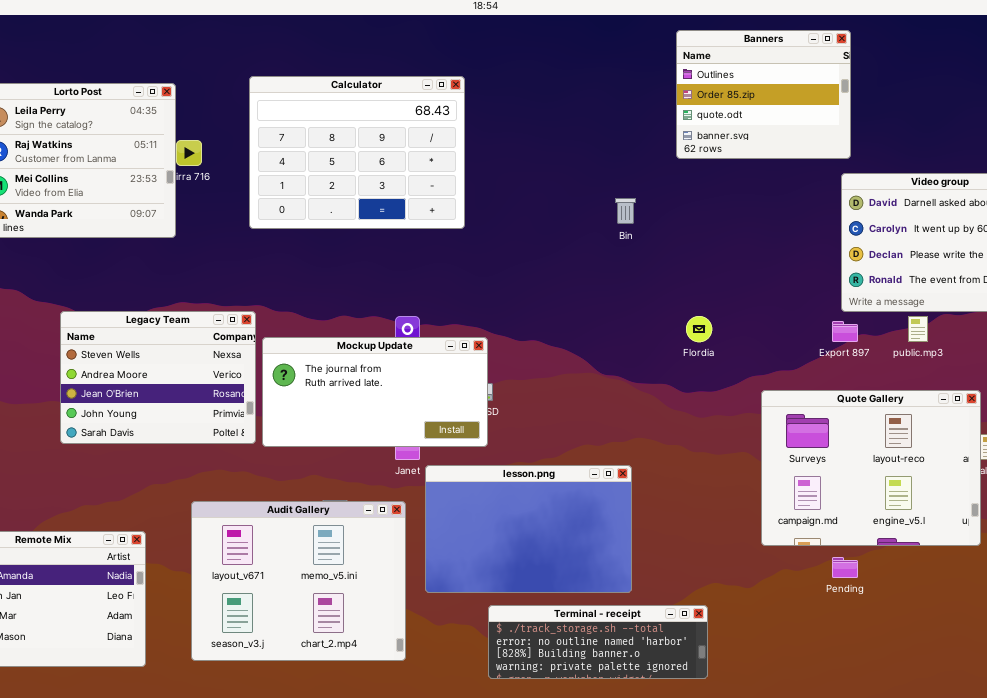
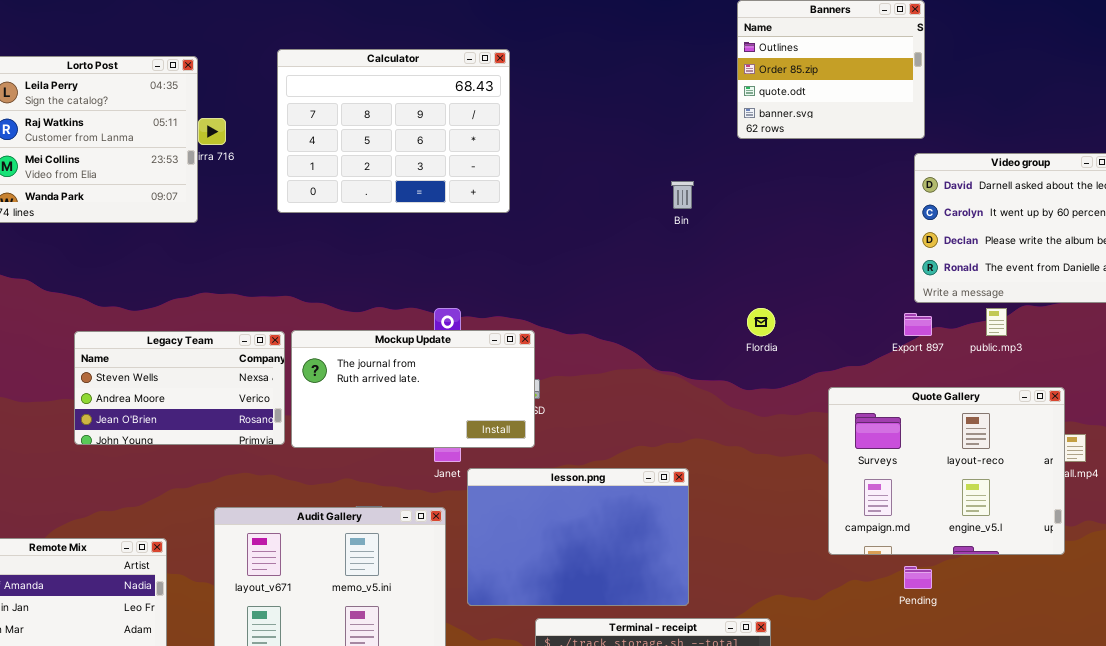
Legacy Team: [60,311,256,444] -> [74,331,285,445], resized

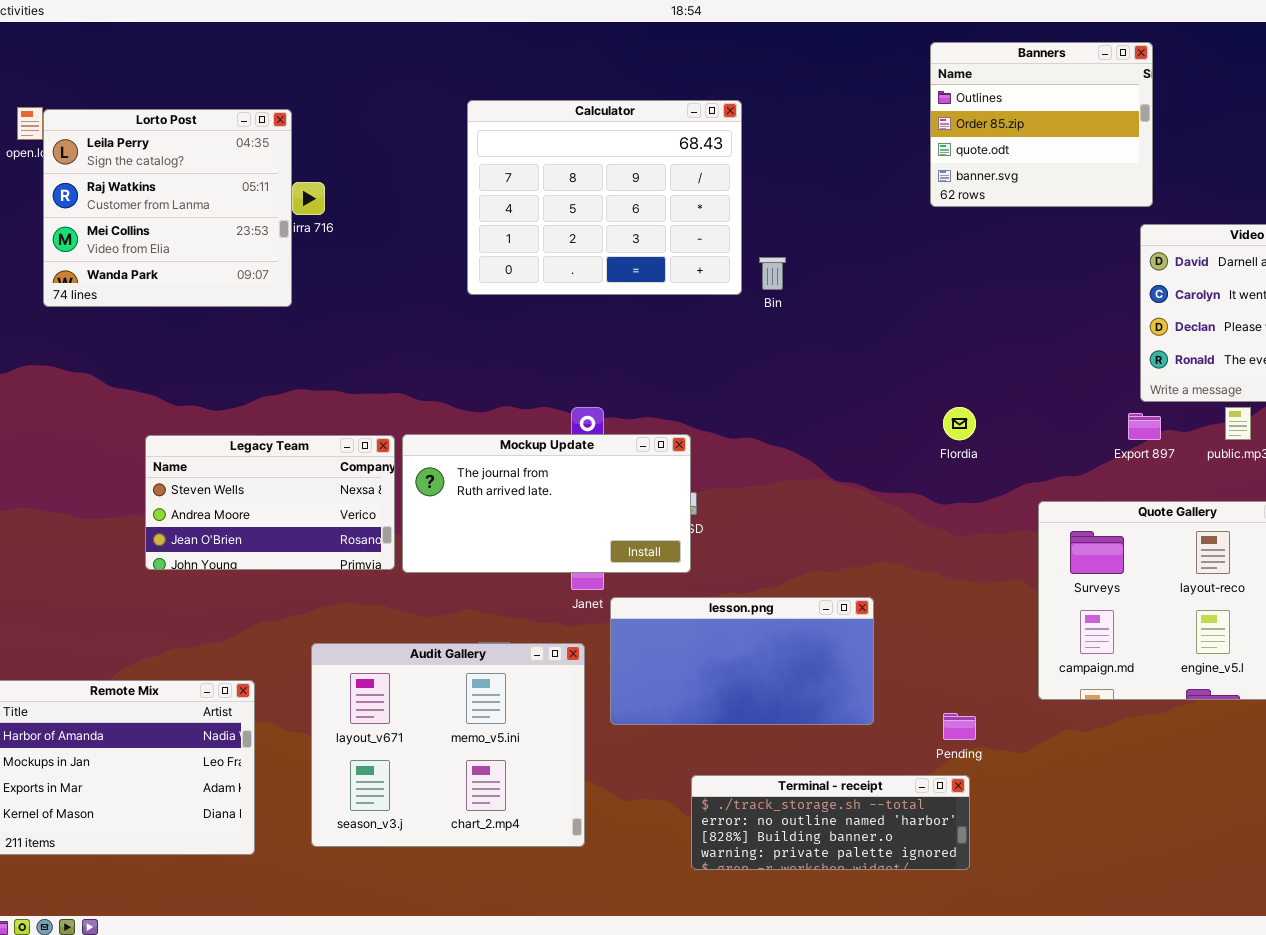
Calculator: [277,49,510,213] -> [467,100,742,295], moved
Bin: [671,181,694,209] -> [759,257,786,290], moved
lesson.png: [467,468,689,606] -> [610,597,874,725], resized
Pending: [904,566,932,589] -> [943,713,976,740], moved

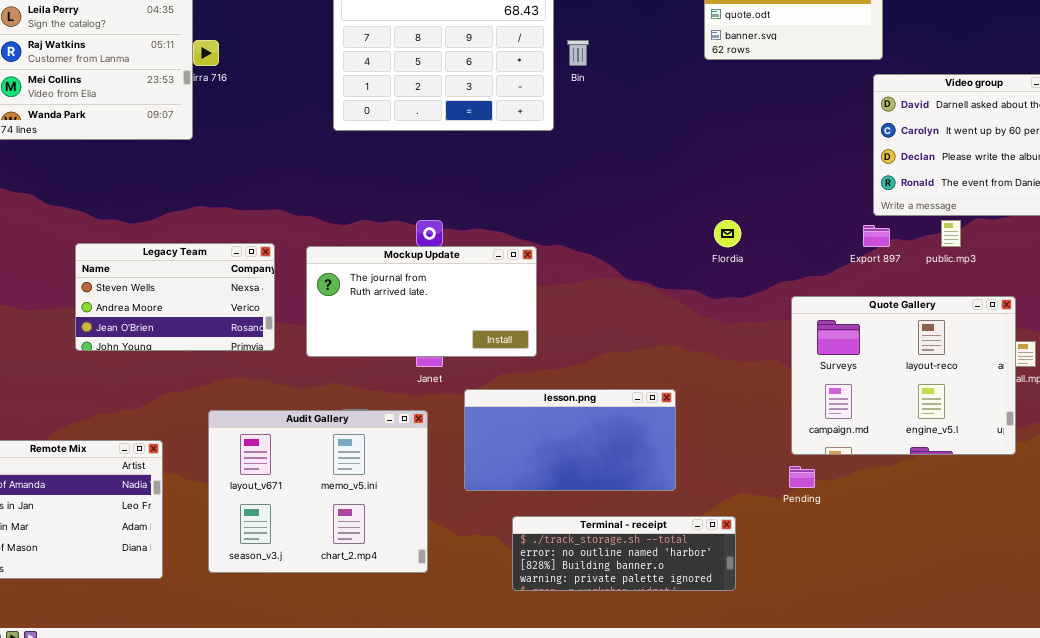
Bin: [759,257,786,290] -> [567,40,589,66], moved
Mockup Update: [402,434,691,573] -> [306,246,537,357], moved
lesson.png: [610,597,874,725] -> [464,389,676,491], moved
Pending: [943,713,976,740] -> [789,466,815,488], moved

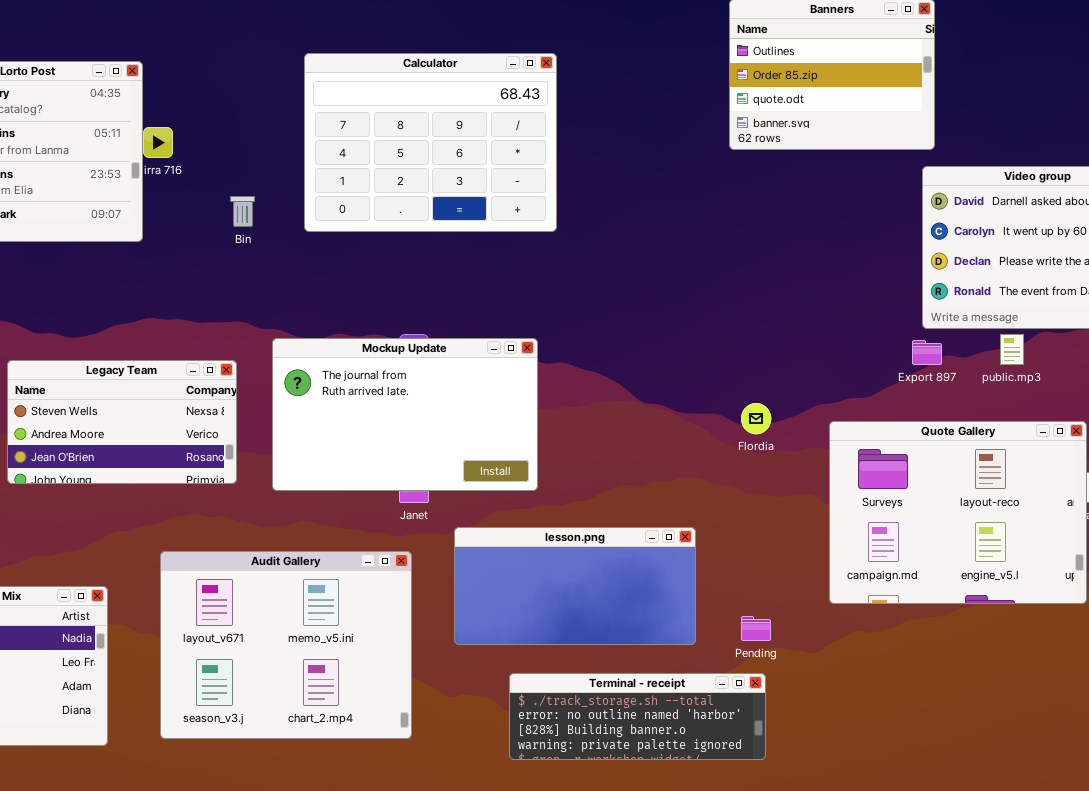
Bin: [567,40,589,66] -> [230,196,255,227], moved
Flordia: [714,220,741,247] -> [741,403,771,434], moved
Mockup Update: [306,246,537,357] -> [272,338,538,491], resized
Pending: [789,466,815,488] -> [741,616,771,641], moved

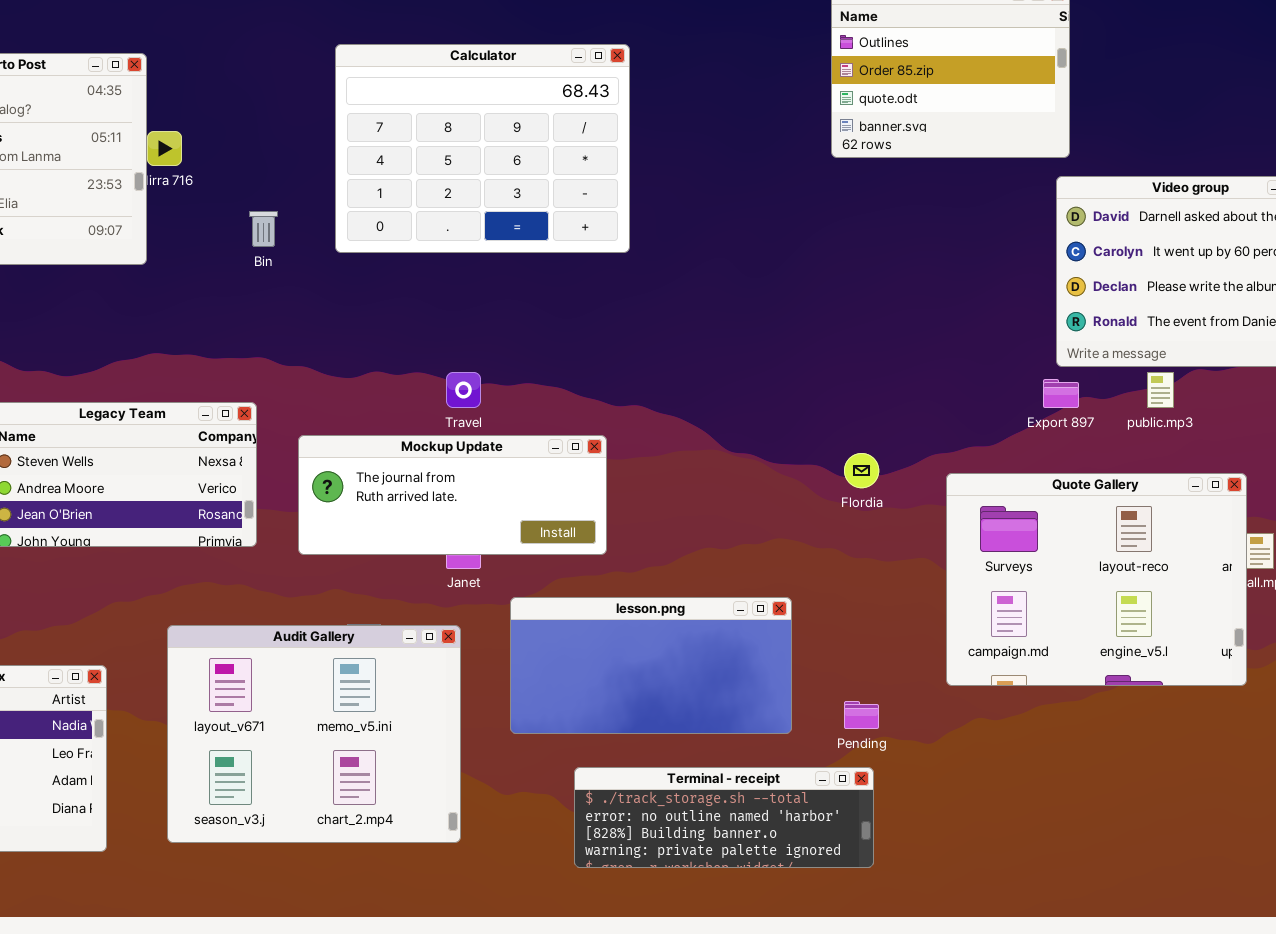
Mockup Update: [272,338,538,491] -> [298,435,607,555], resized

